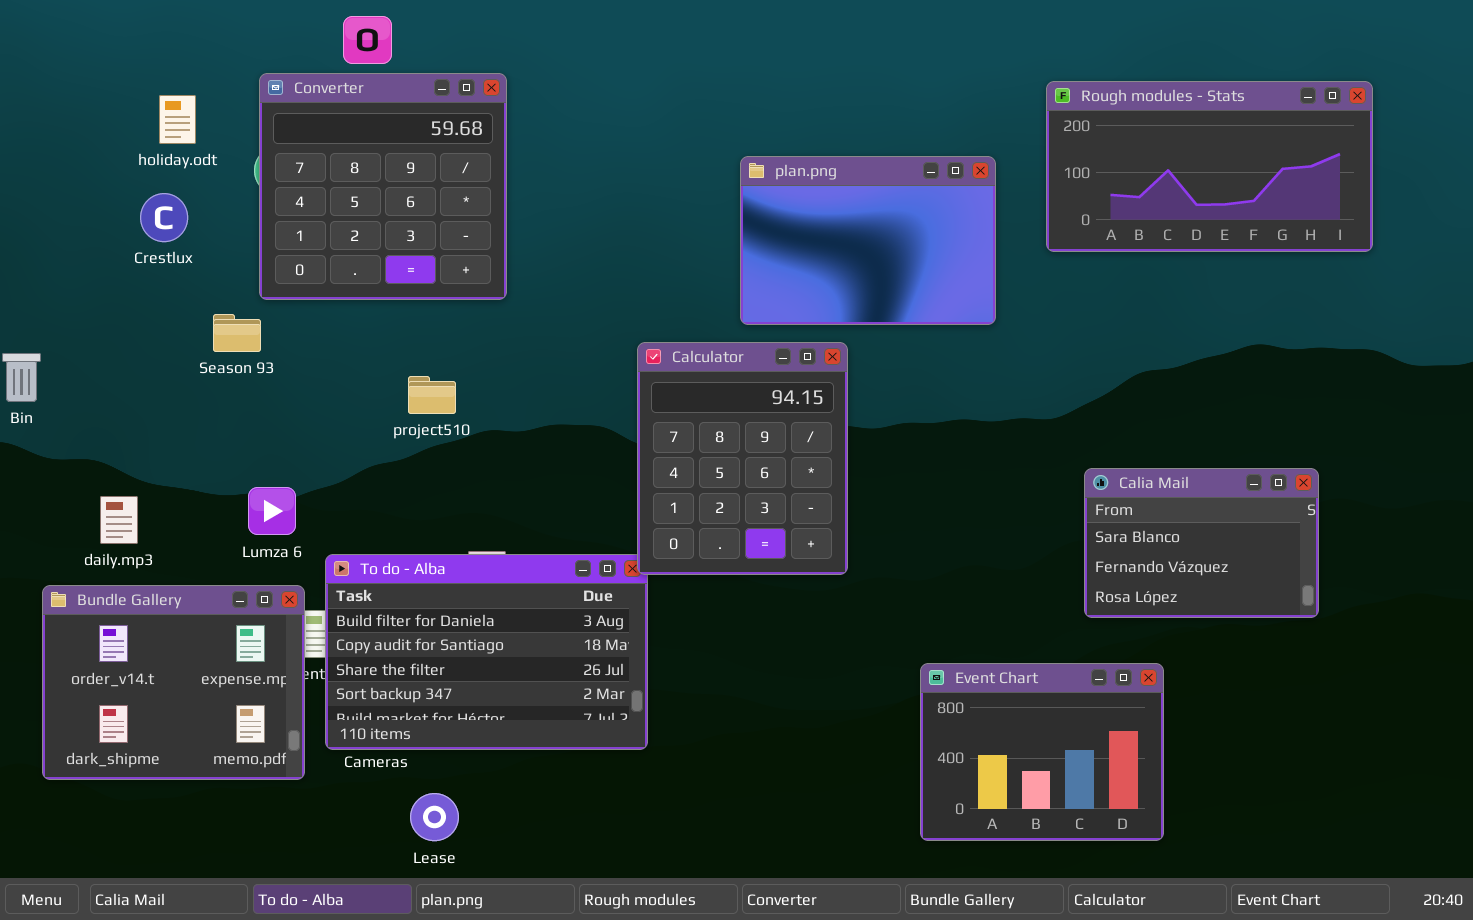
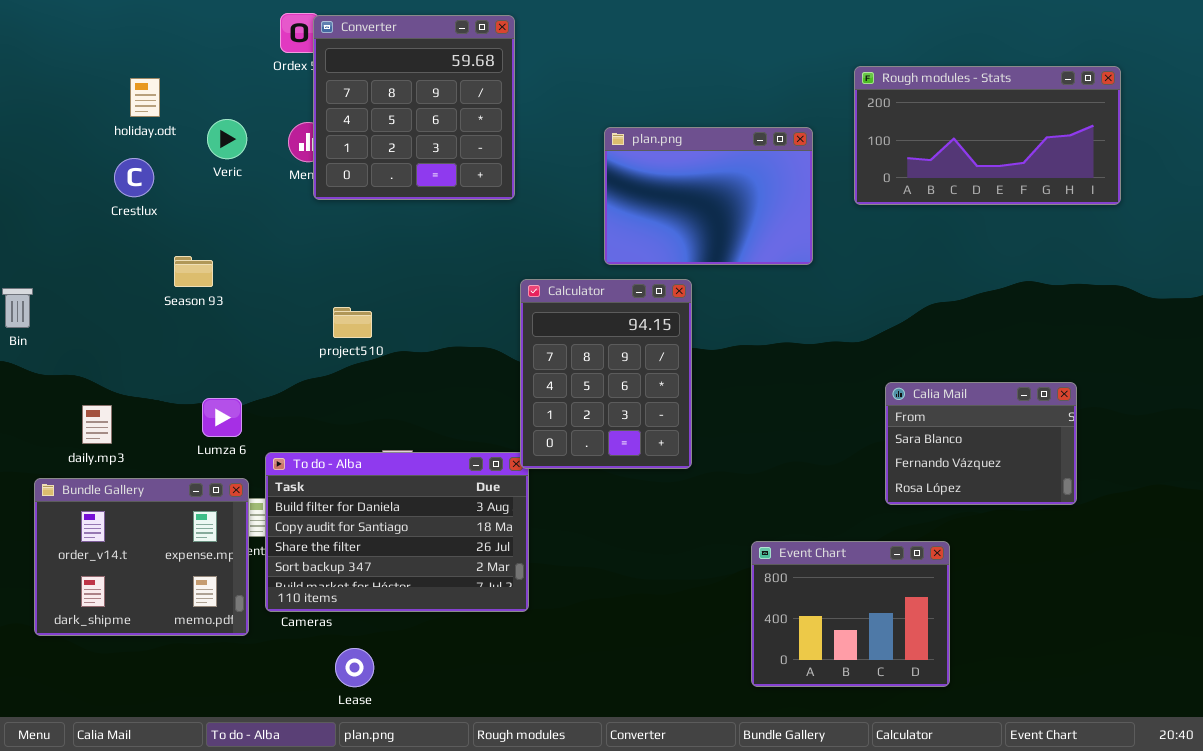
Converter: [259,73,507,300] -> [313,15,515,200], moved

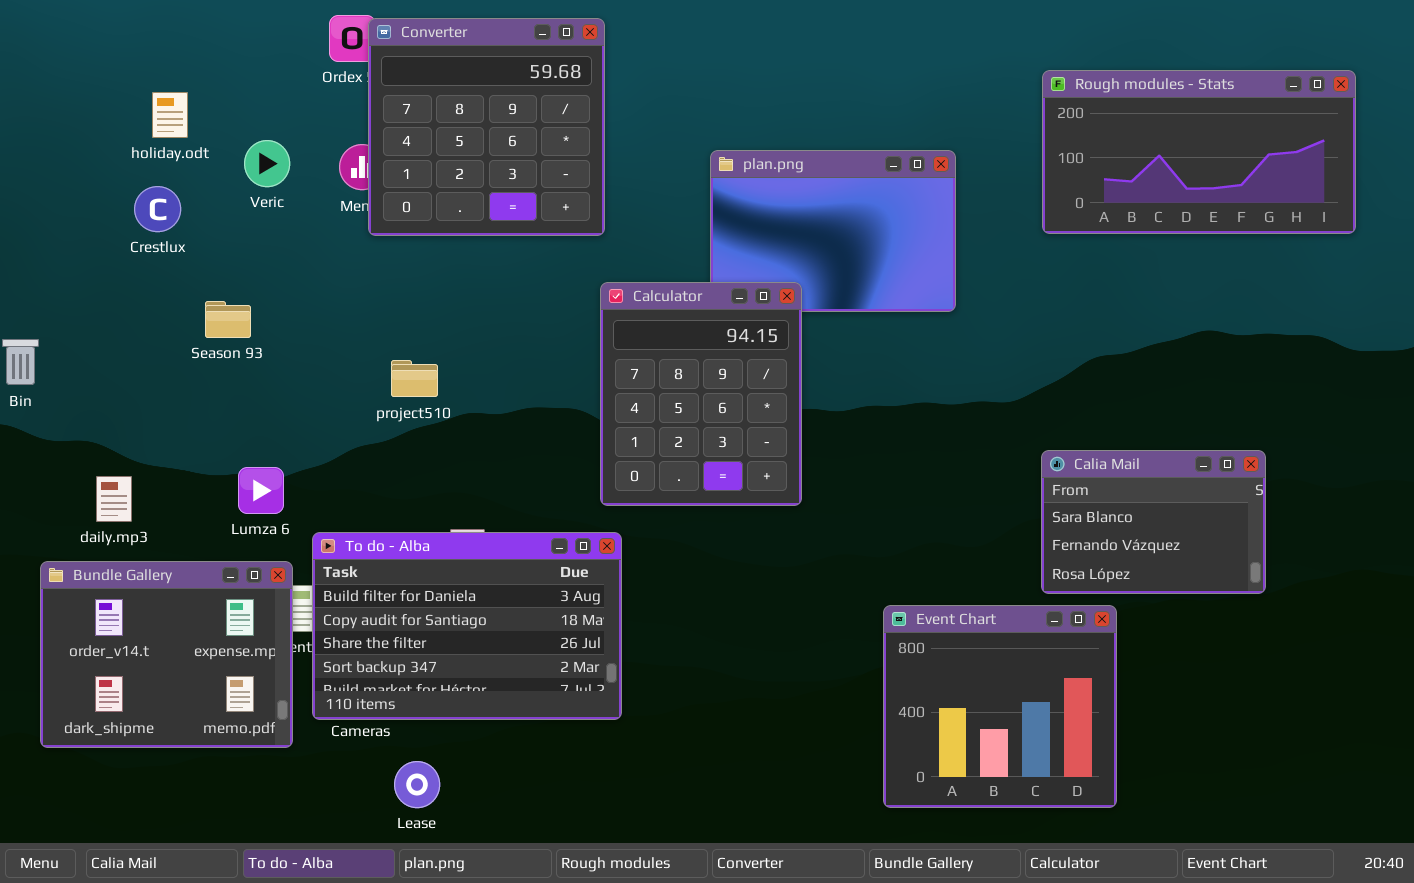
Rough modules - Stats: [854,66,1121,205] -> [1042,70,1356,234], moved
Calculator: [520,279,692,469] -> [600,282,802,506], moved
Event Chart: [751,541,950,687] -> [883,605,1117,808], resized

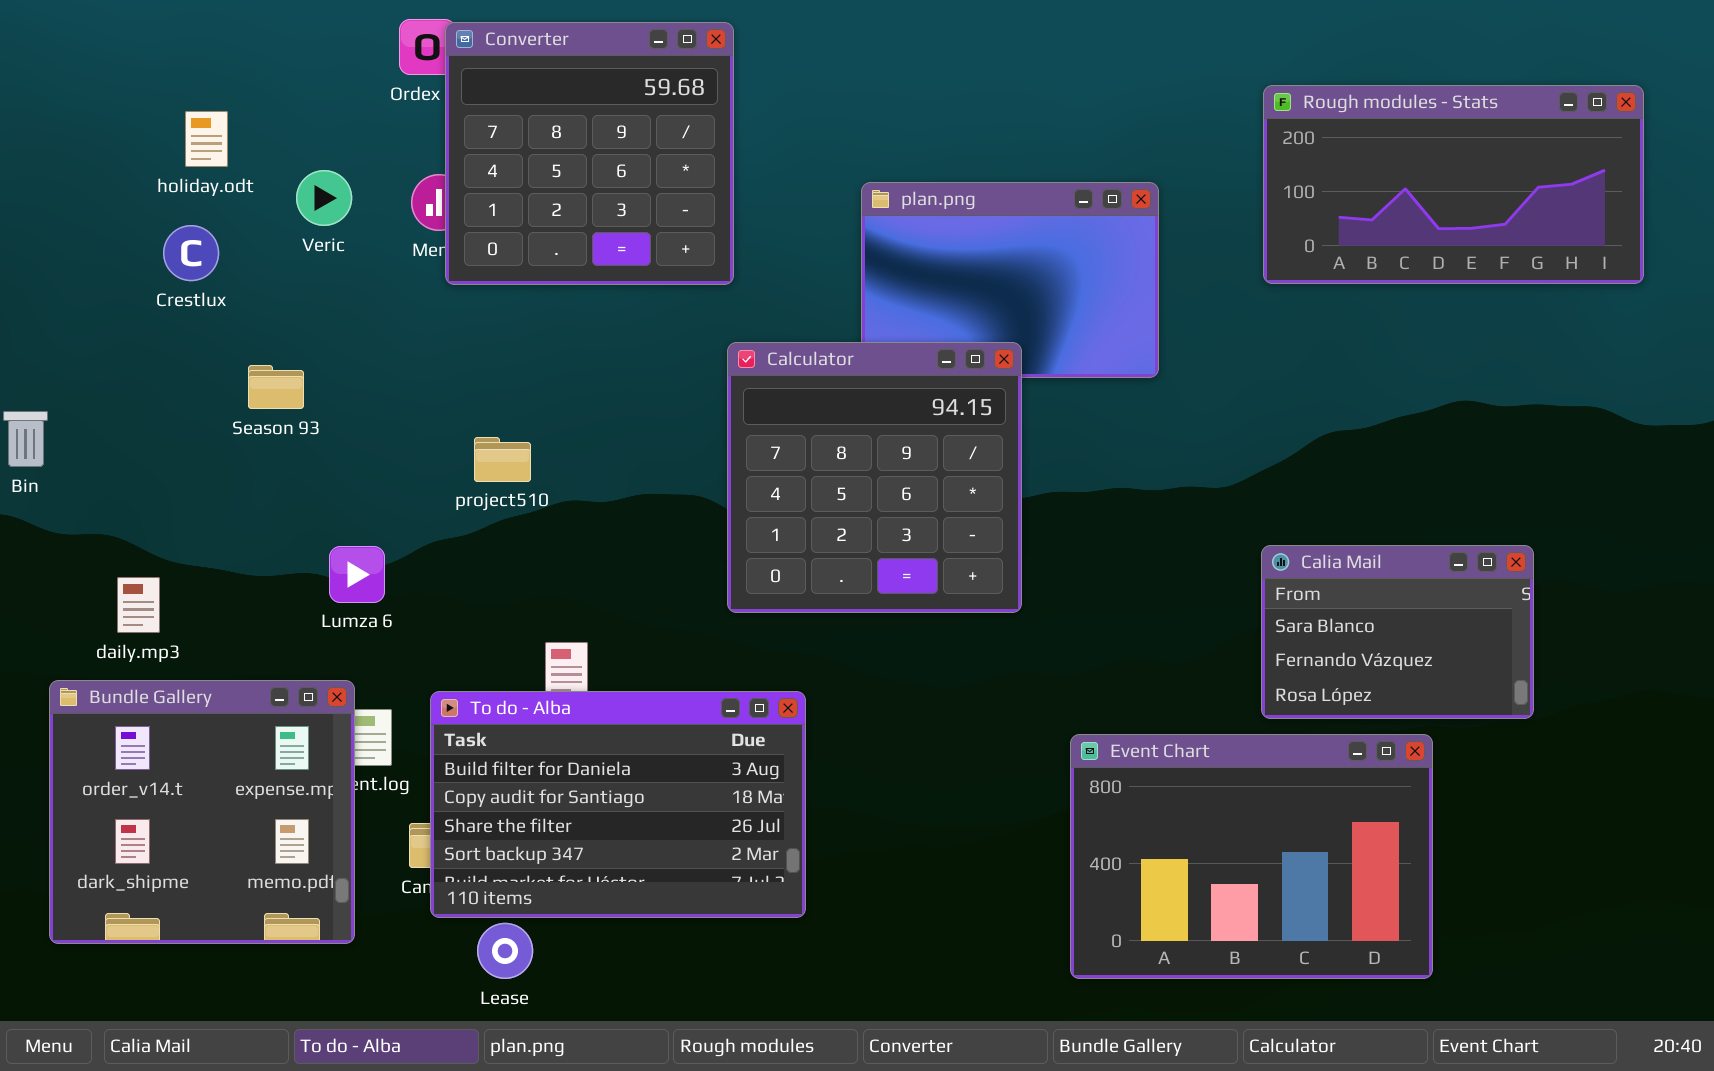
Calculator: [600,282,802,506] -> [727,342,1022,613], resized
Lumza 6: [238,467,284,514] -> [329,546,385,603], moved
To do - Alba: [312,532,622,720] -> [430,691,806,918], moved
Bundle Gallery: [40,561,293,748] -> [49,680,355,944], resized
Event Chart: [883,605,1117,808] -> [1070,734,1433,979], resized

